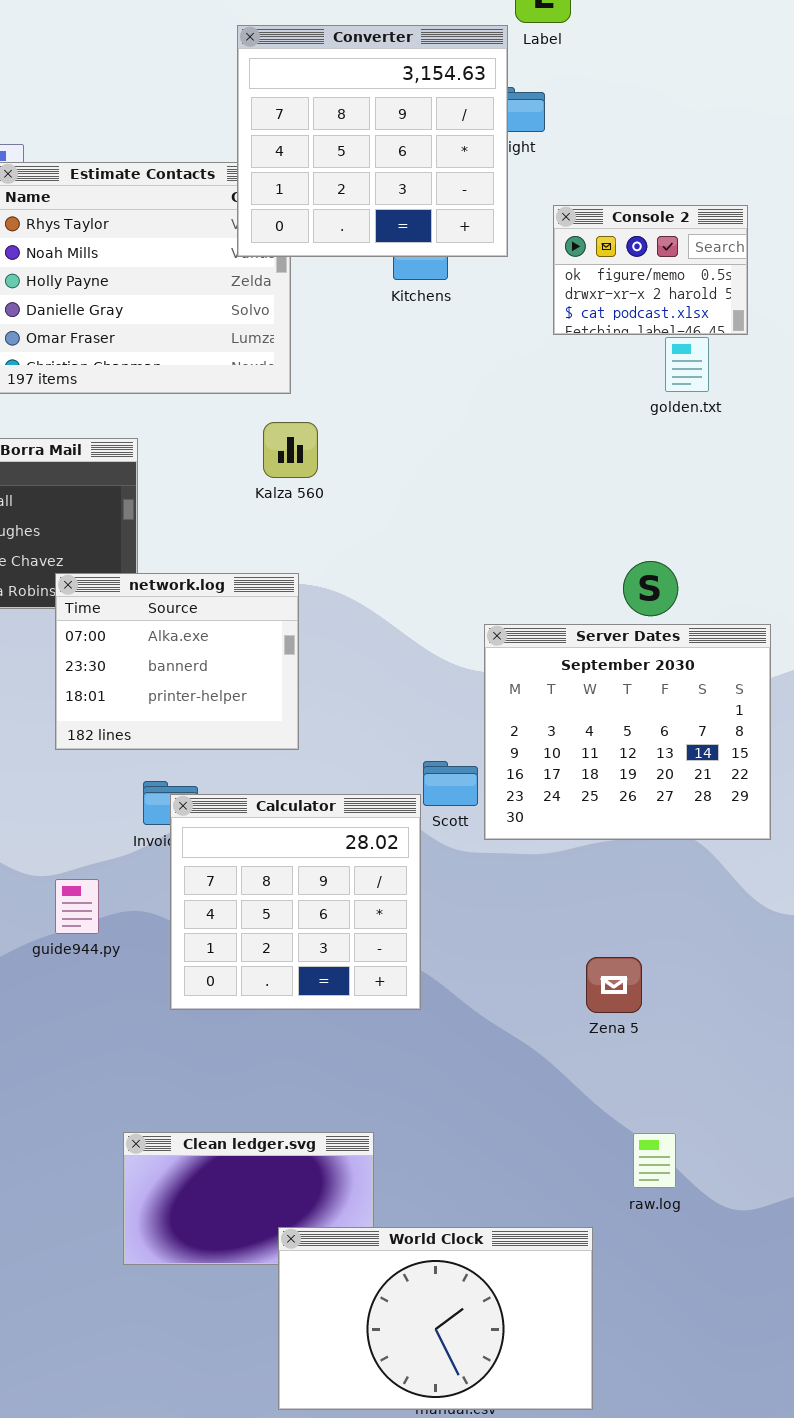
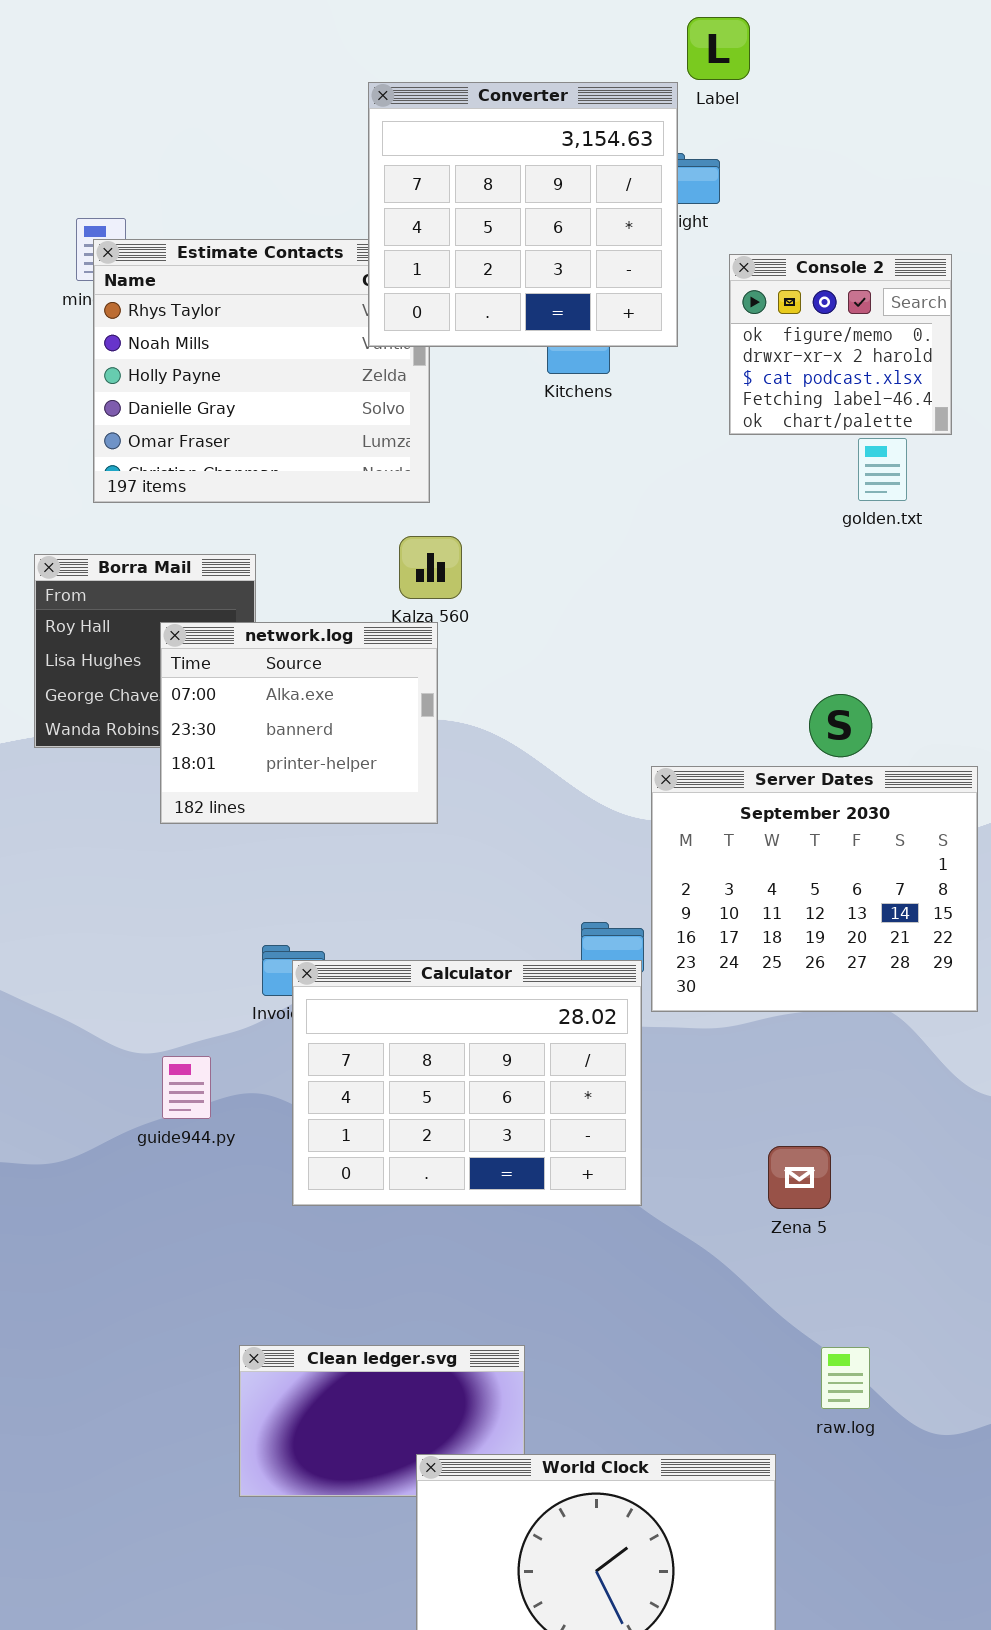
Console 2: [553,205,748,335] -> [729,254,952,435], resized
network.log: [55,573,299,750] -> [160,622,438,824], moved
Calculator: [170,794,421,1010] -> [292,960,642,1206], resized

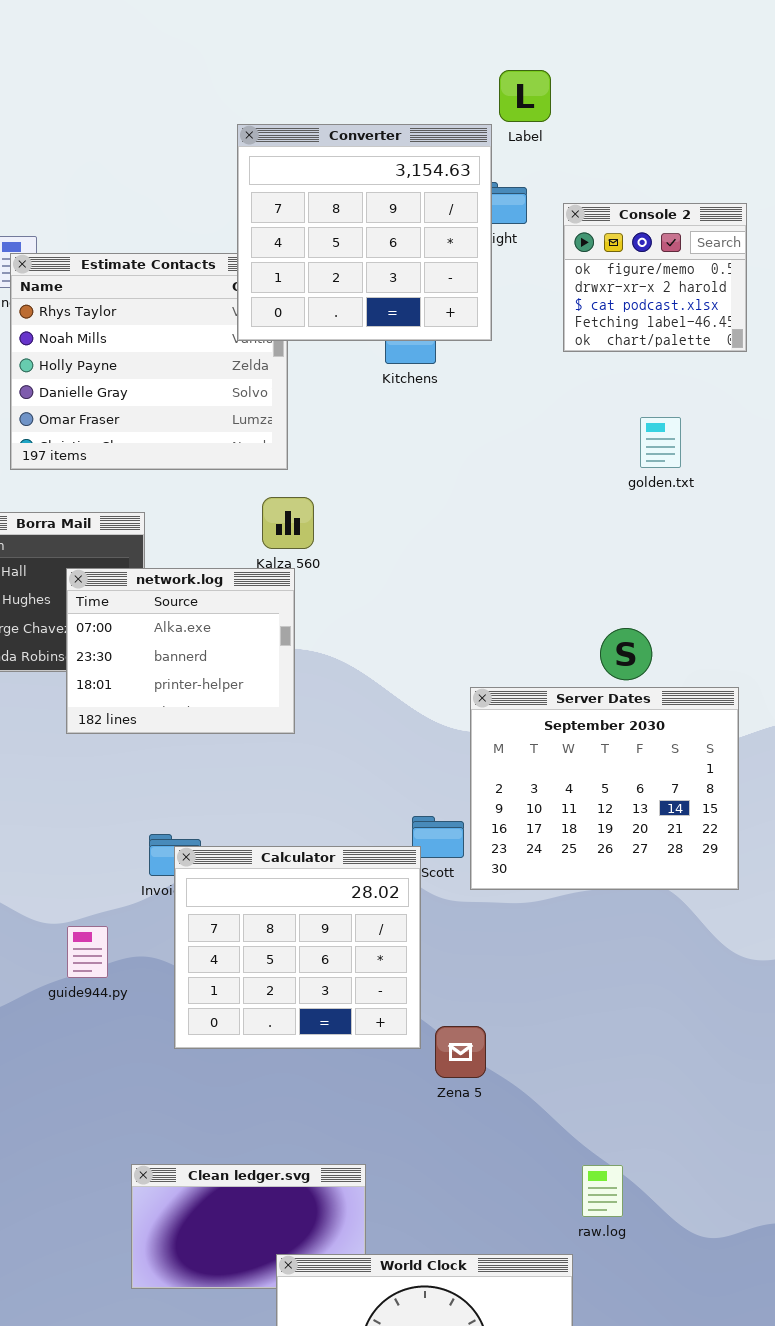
Console 2: [729,254,952,435] -> [563,203,747,352], moved
Calculator: [292,960,642,1206] -> [174,846,421,1049], resized
Zena 5: [768,1146,831,1209] -> [435,1026,486,1078], moved
raw.log: [821,1347,870,1409] -> [582,1165,623,1217], moved

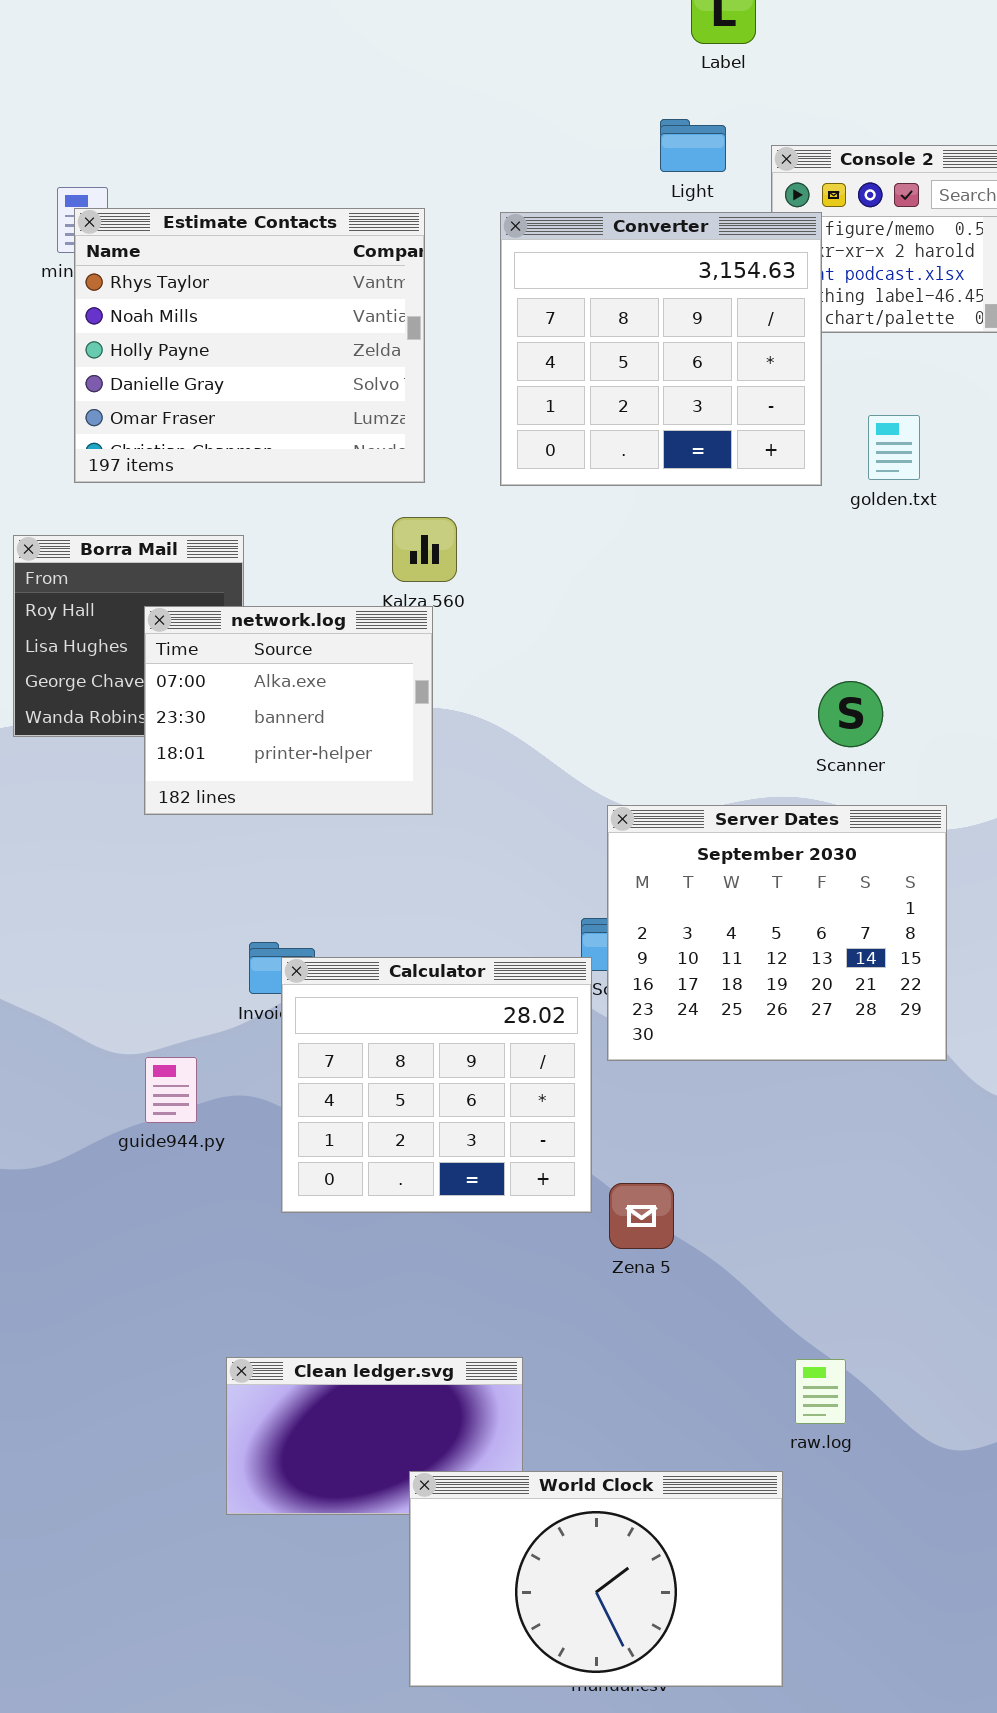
Converter: [237,124,492,341] -> [500,212,822,486], moved
Server Dates: [470,687,739,890] -> [607,805,947,1061], moved

